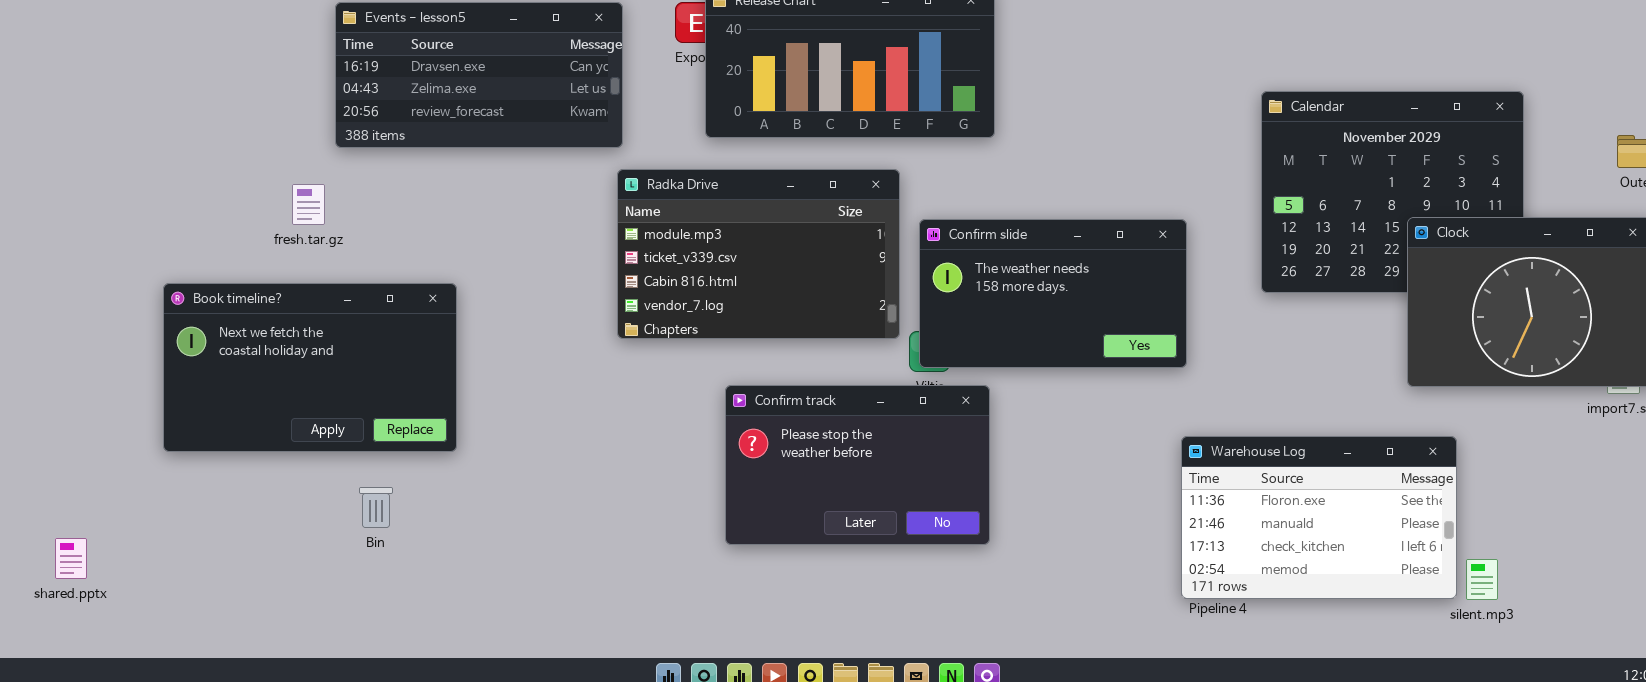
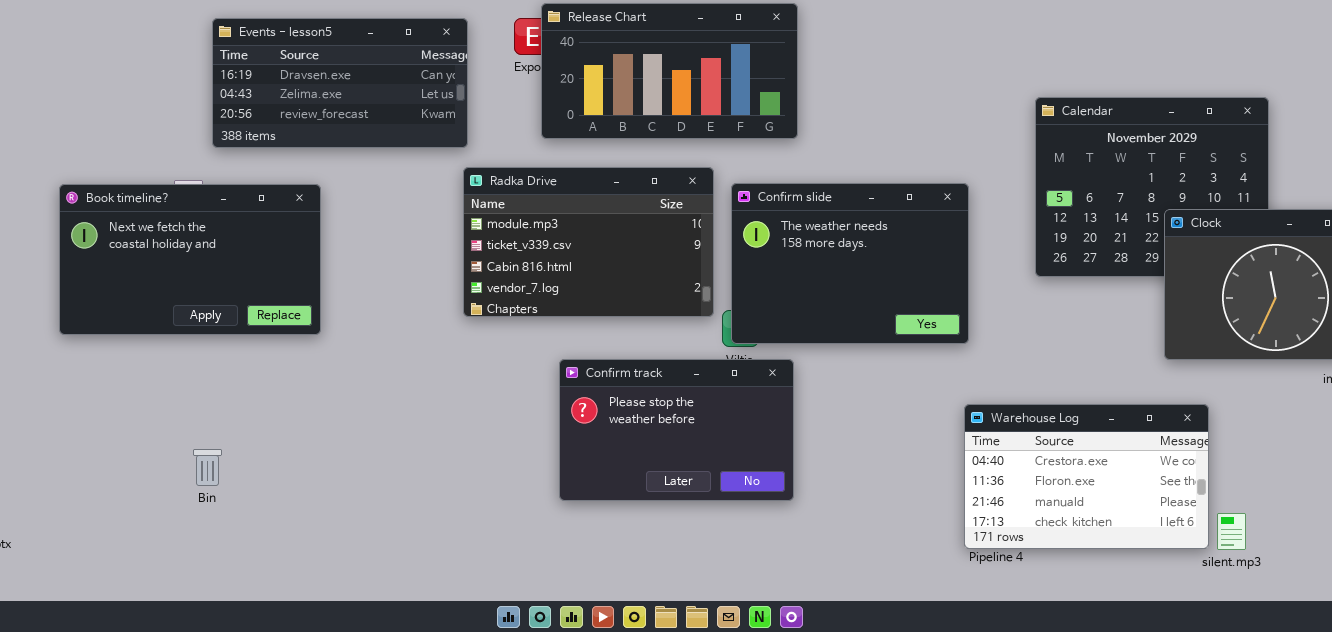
Confirm slide: [919,219,1187,368] -> [731,183,969,344], resized
Book timeline?: [163,283,457,452] -> [59,184,321,335], moved
Warehouse Log: [1181,436,1457,599] -> [964,404,1209,549], scrolled up 1 row
Bin: [359,487,393,528] -> [193,449,222,486], moved

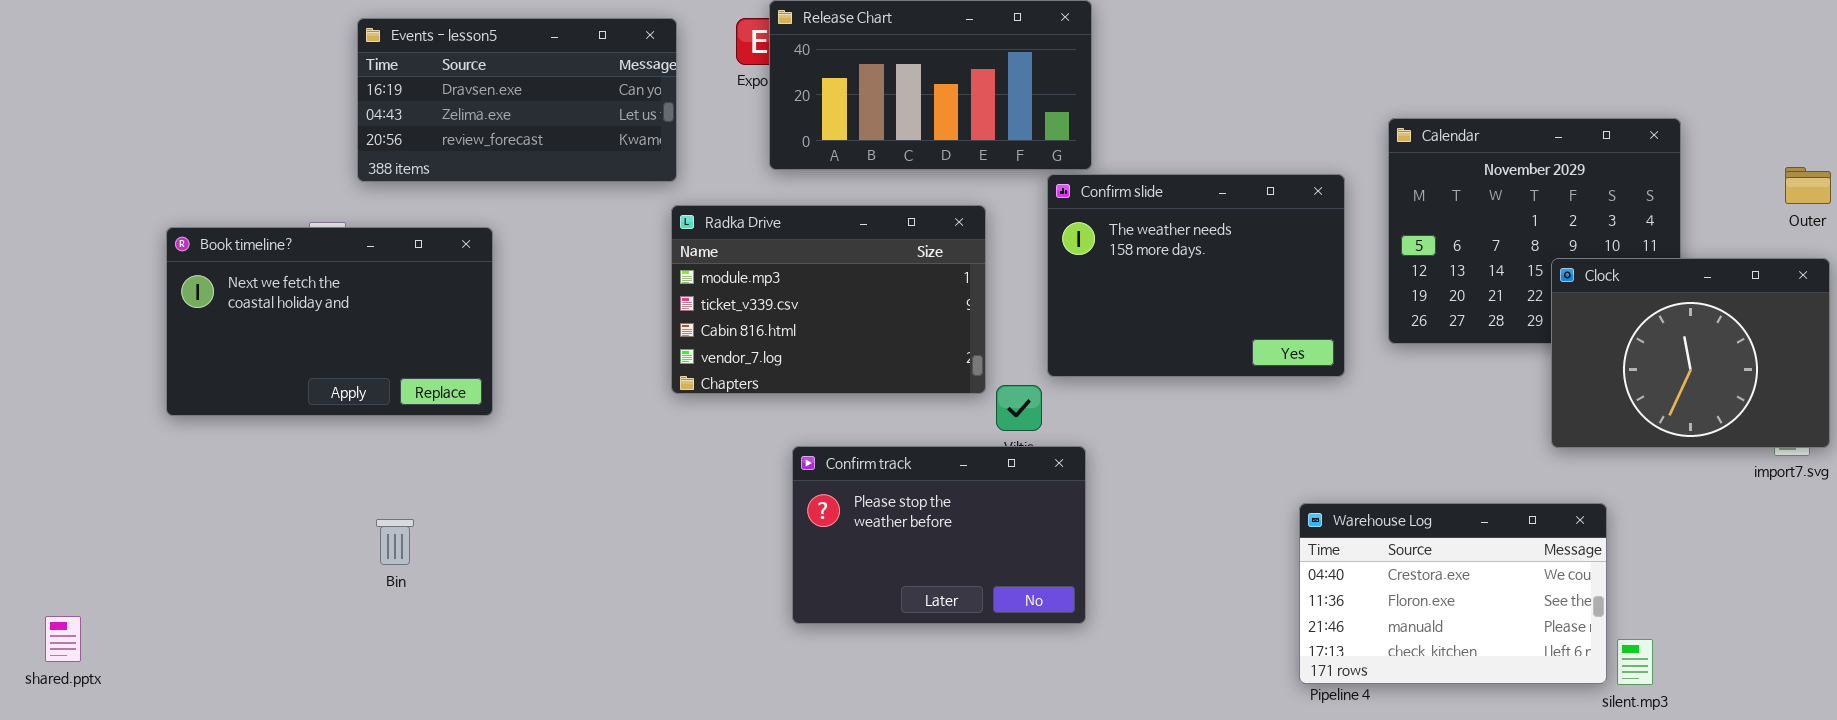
Confirm slide: [731,183,969,344] -> [1047,174,1345,377], moved
Bin: [193,449,222,486] -> [376,519,414,565], moved

